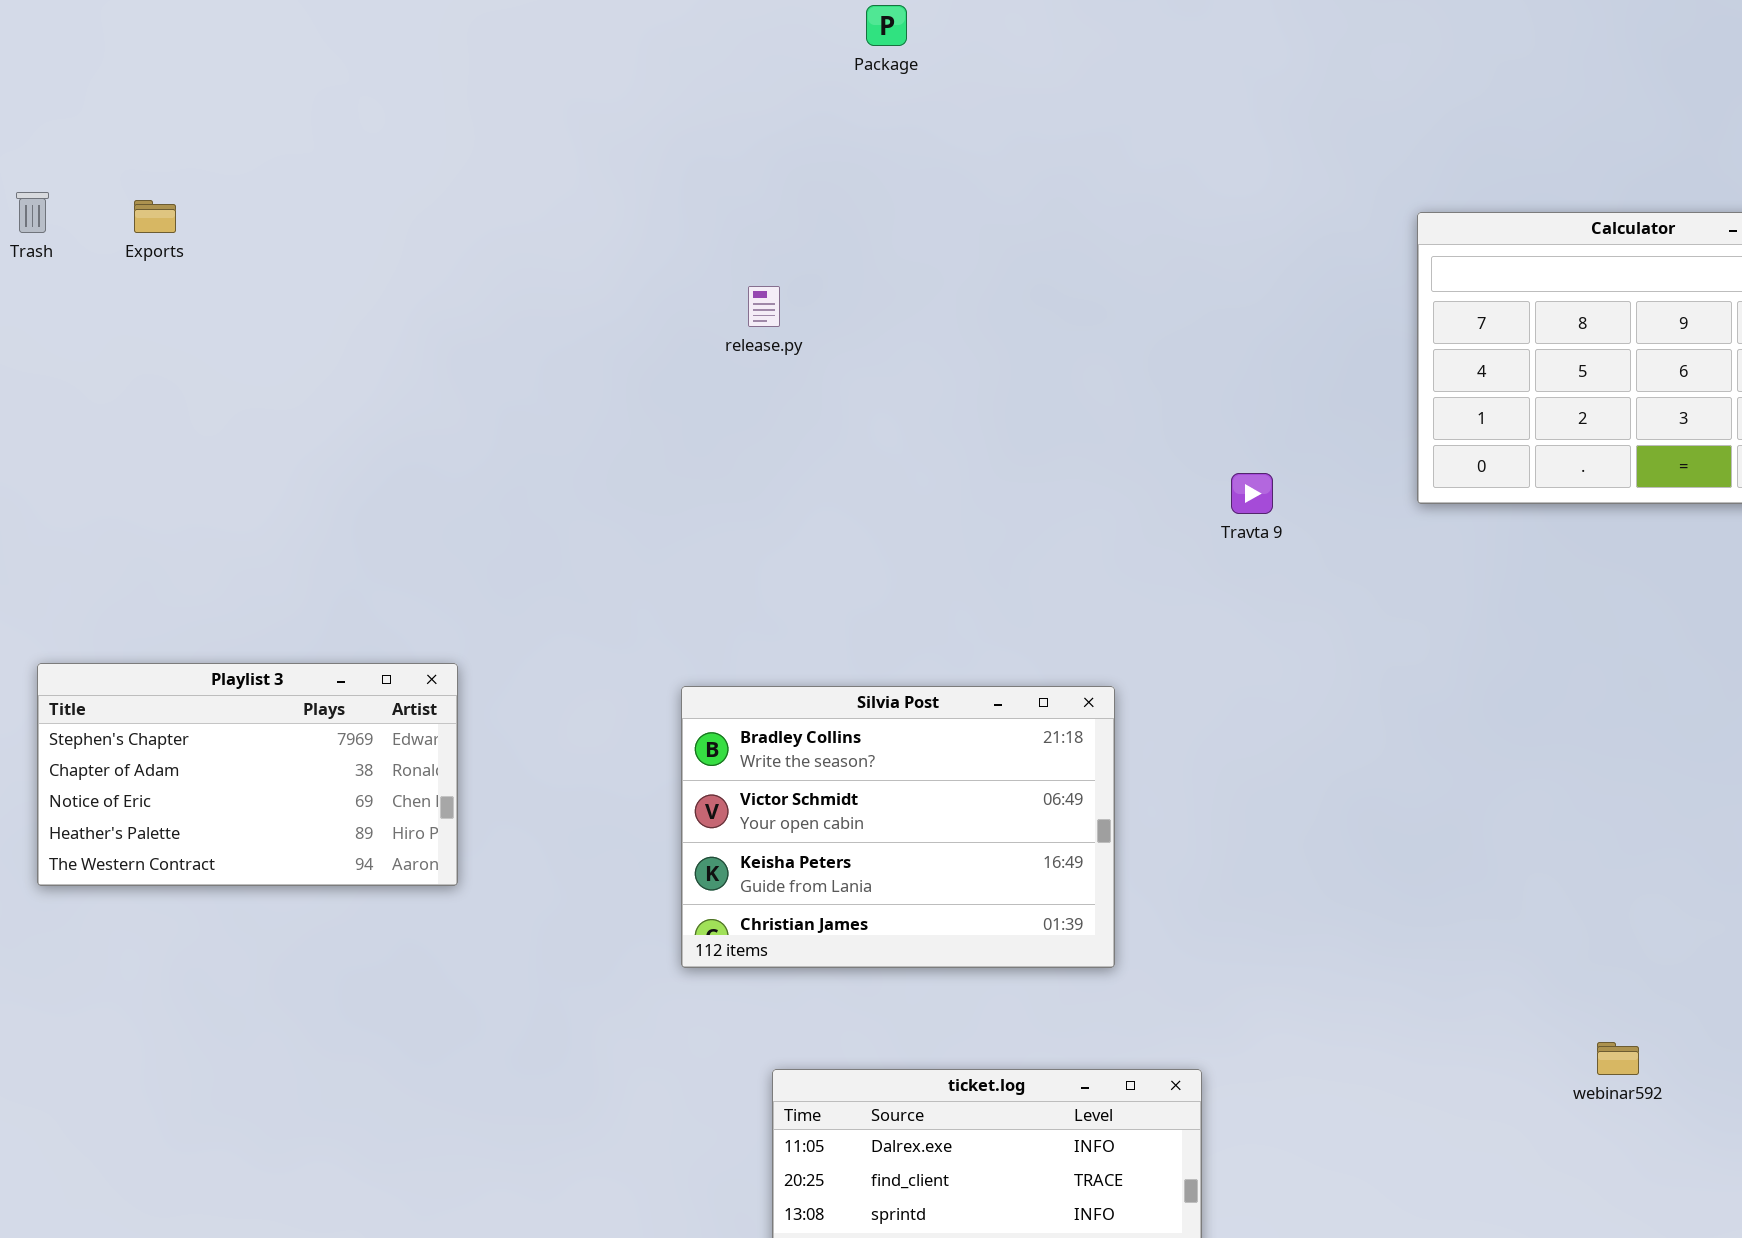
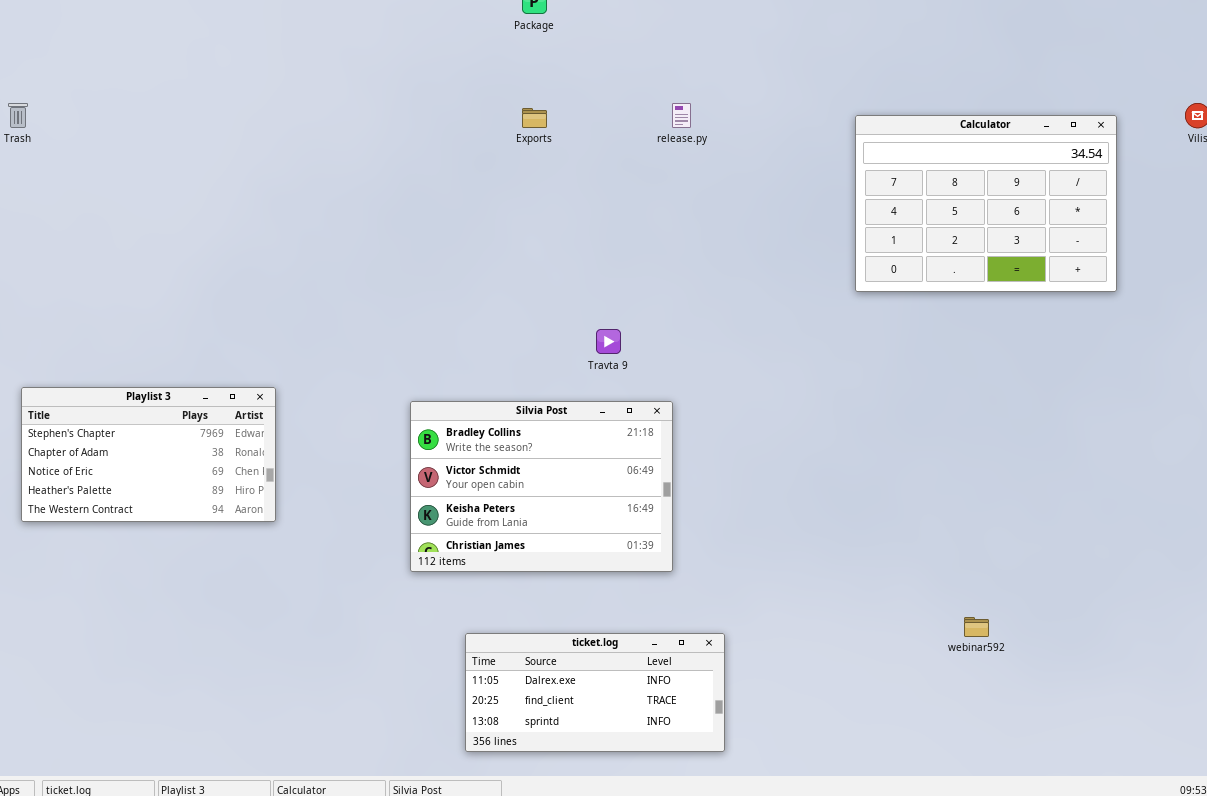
Exports: [134,200,176,233] -> [522,108,547,128], moved
release.py: [748,286,780,327] -> [672,103,691,128], moved
Travta 9: [1231,473,1273,514] -> [596,329,621,354], moved

